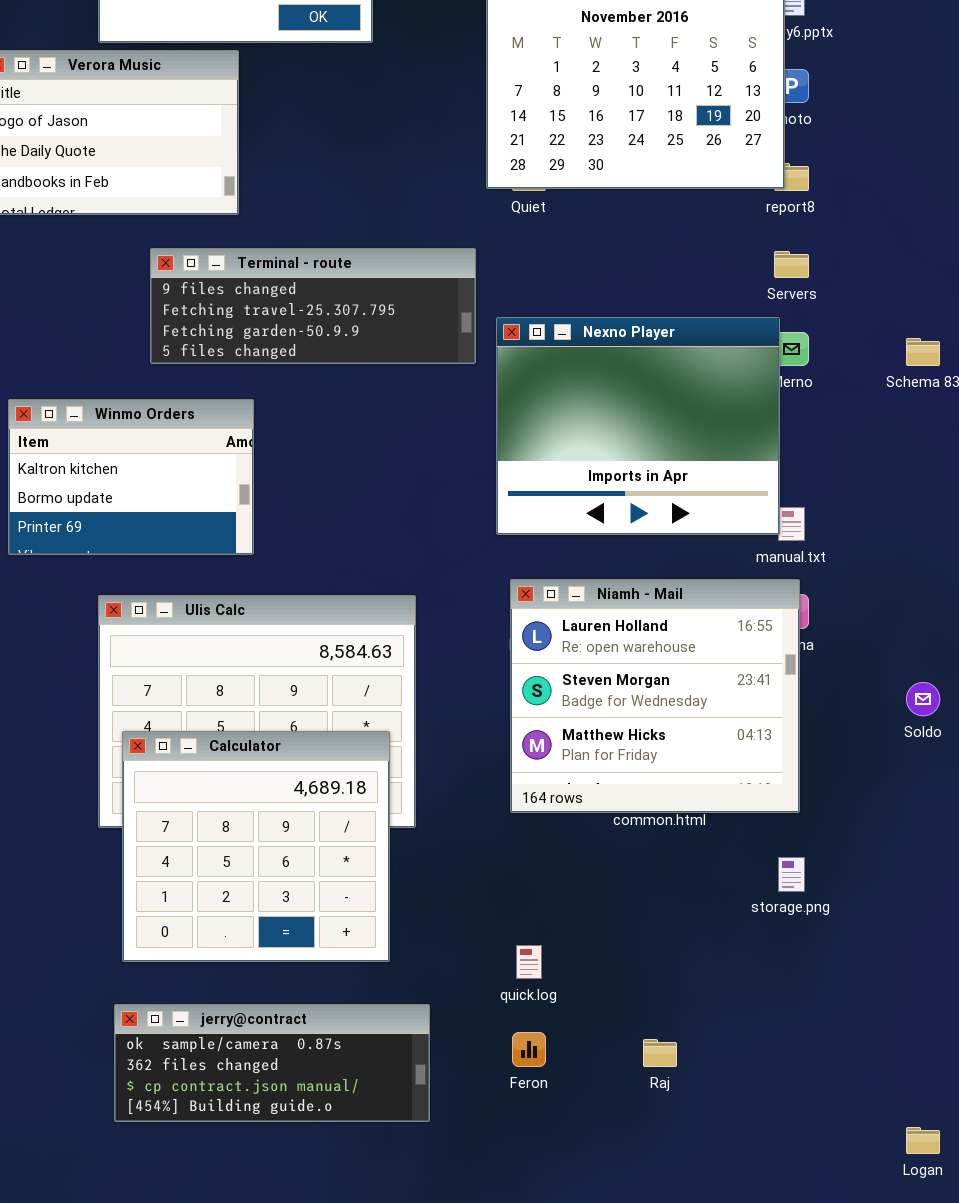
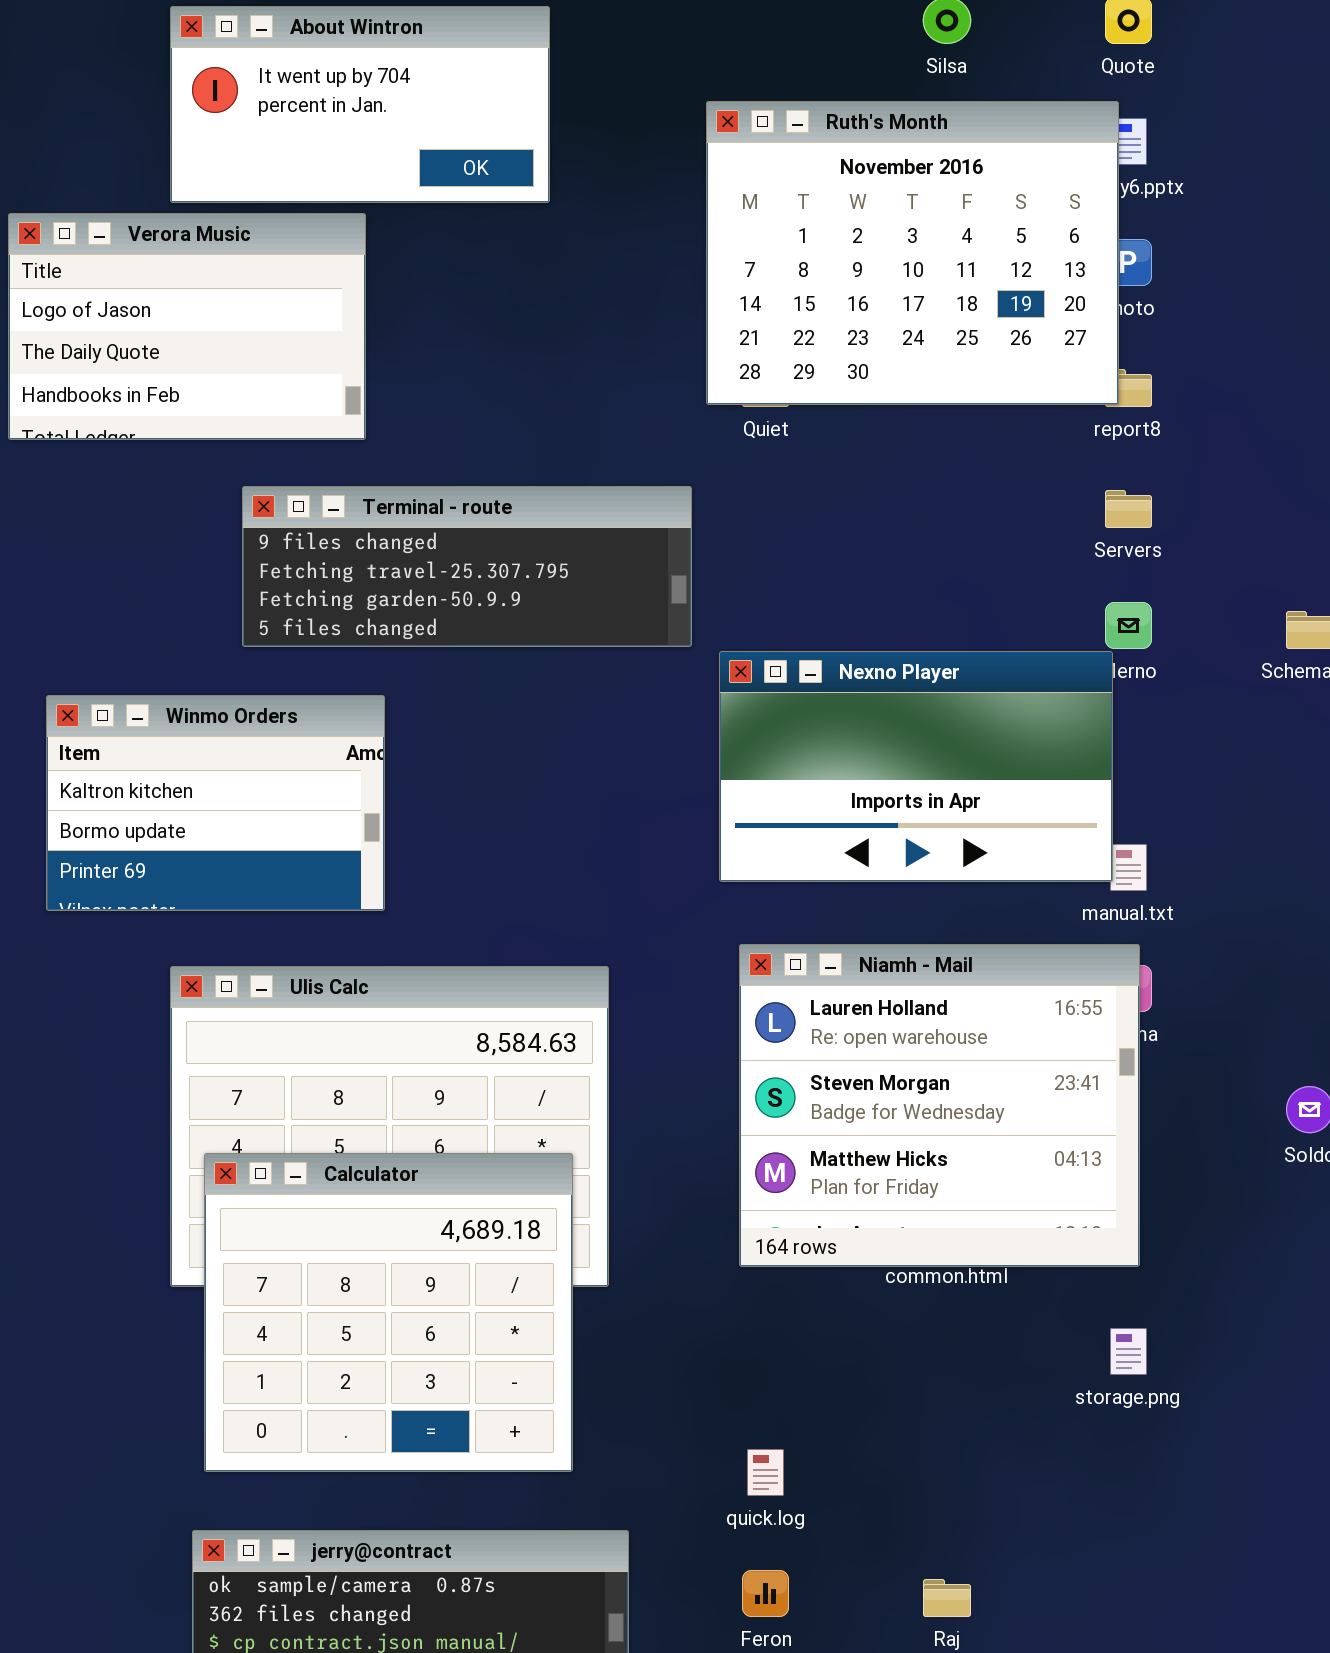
Nexno Player: [496,317,780,535] -> [719,651,1113,882], resized

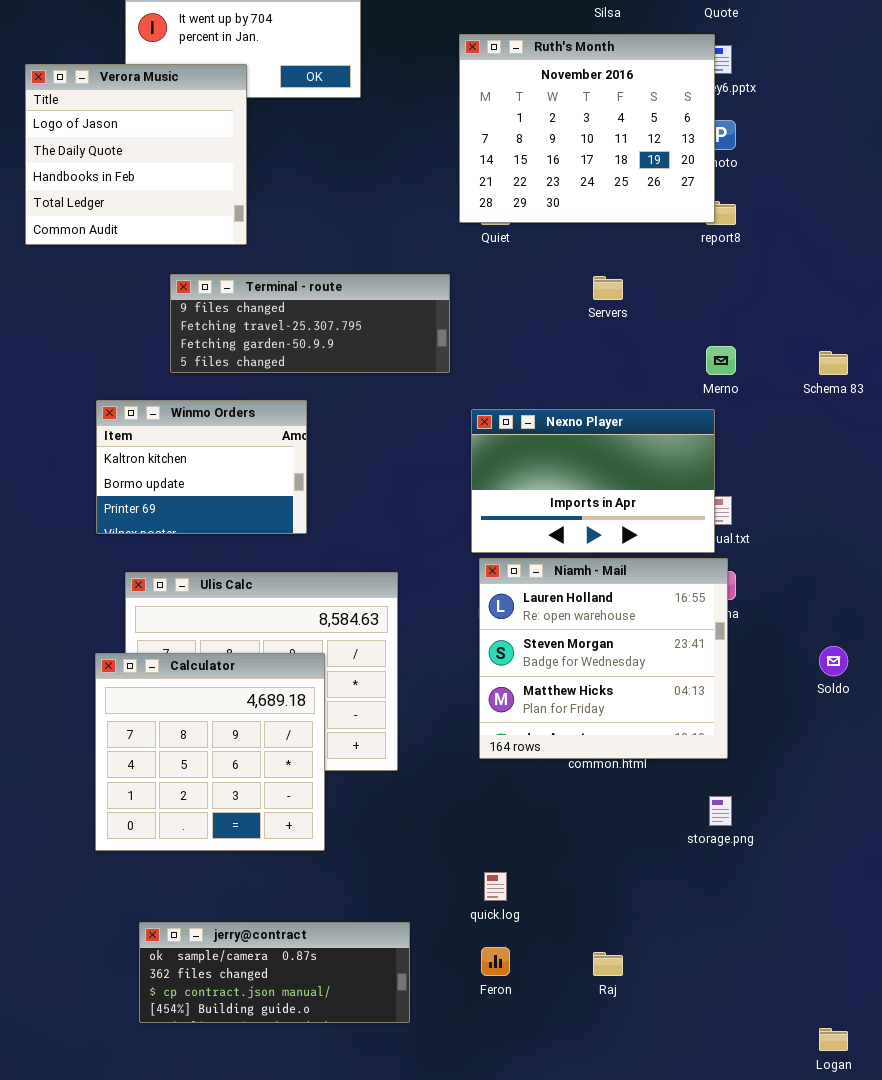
Verora Music: [8,213,366,440] -> [25,64,247,245], resized
Servers: [1105,490,1152,528] -> [593,276,623,300], moved
Nexno Player: [719,651,1113,882] -> [471,409,715,553], moved
Winmo Orders: [46,695,385,911] -> [96,400,307,534], moved
Calculator: [204,1153,573,1472] -> [95,653,325,851], moved

